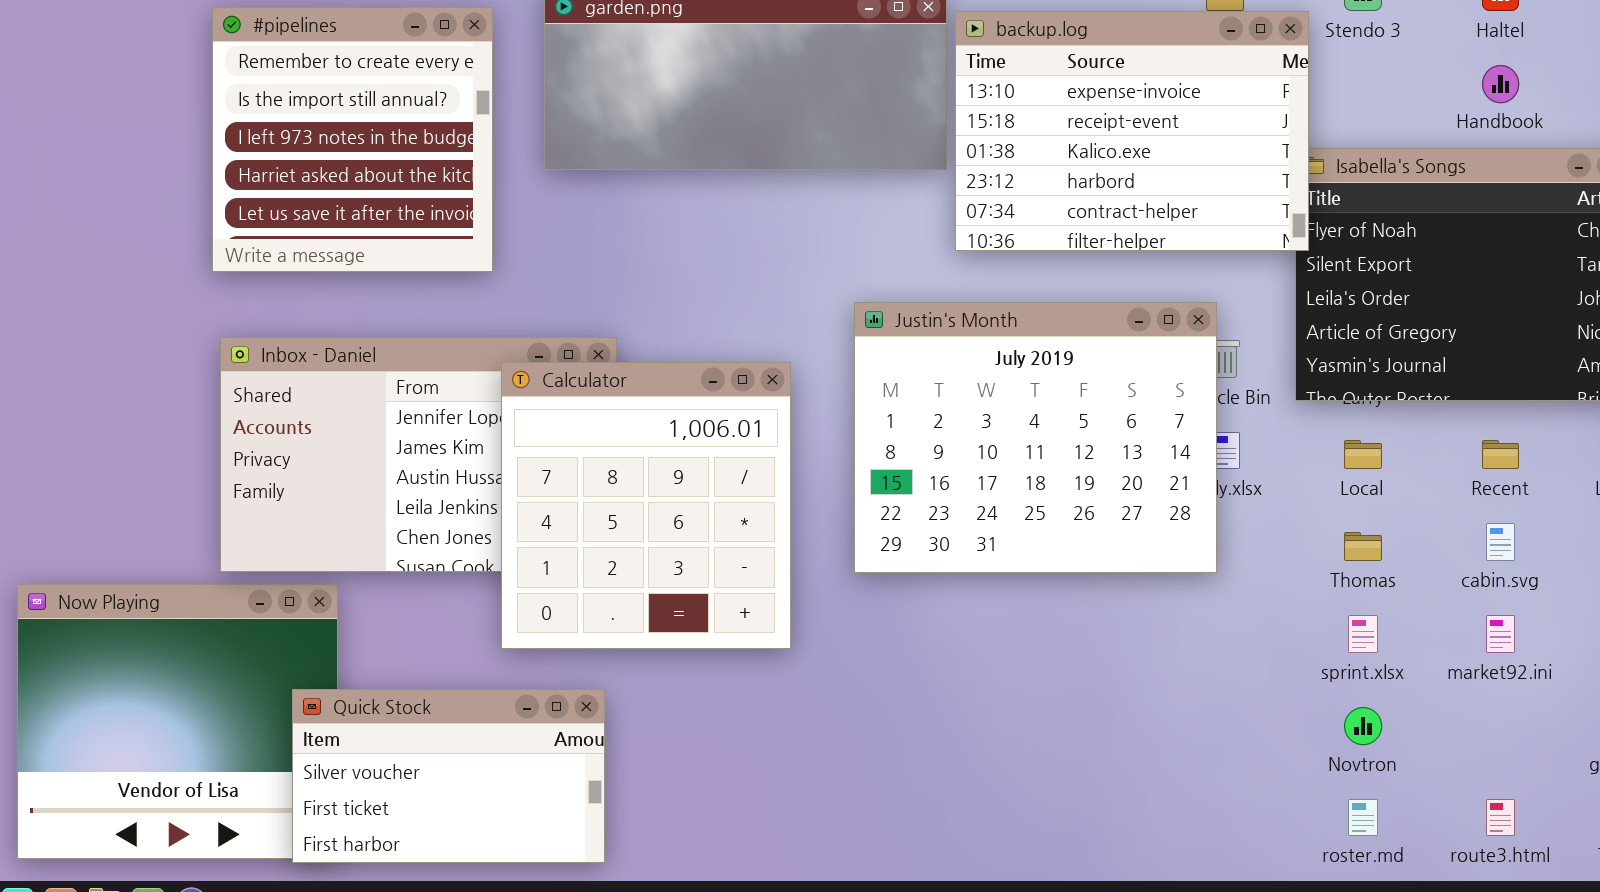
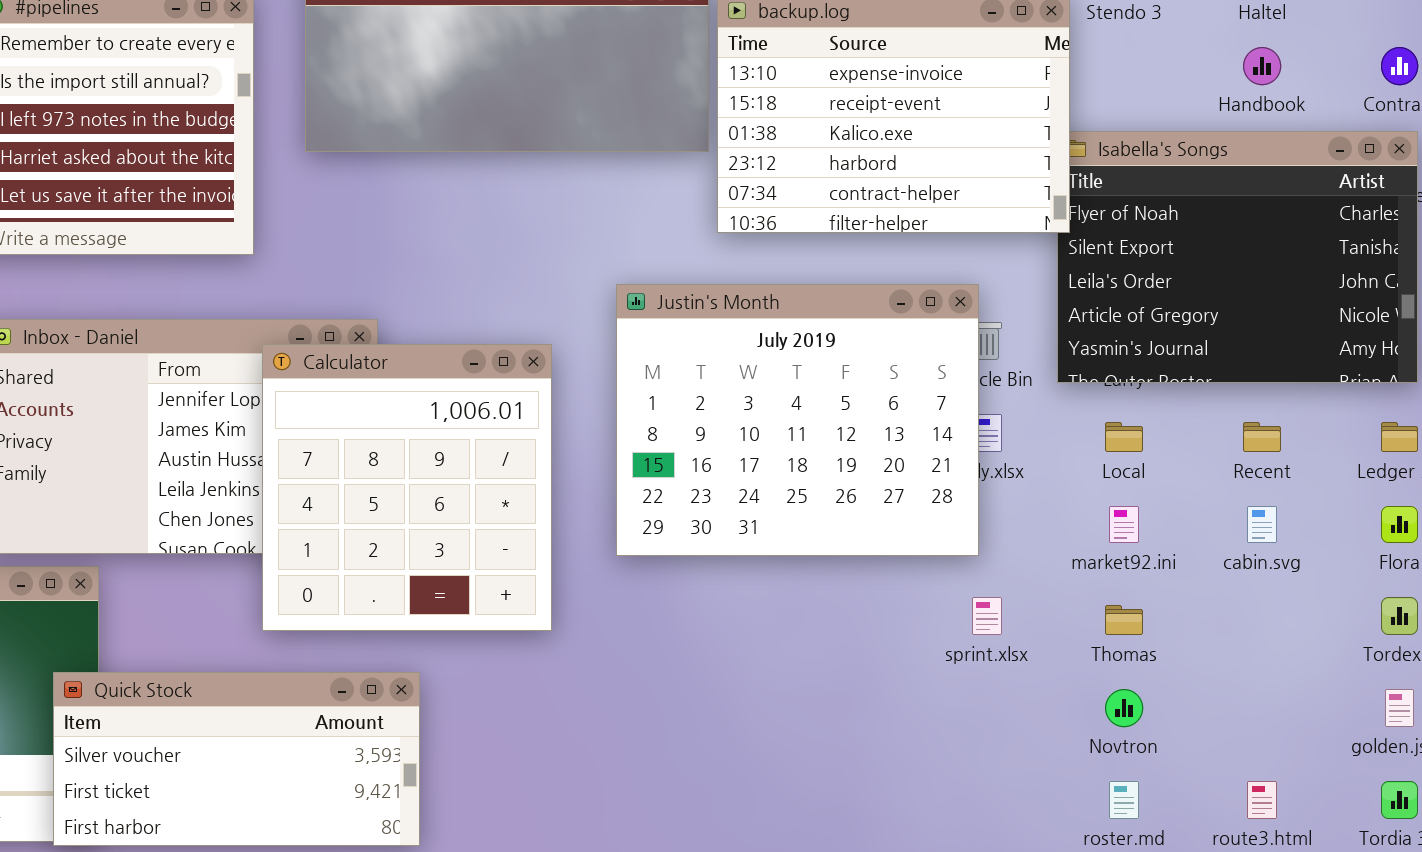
Thomas: [1344,532,1382,561] -> [1105,605,1143,635], moved
sprint.xlsx: [1348,615,1378,653] -> [972,597,1002,635], moved
market92.ini: [1486,615,1515,653] -> [1109,506,1139,543], moved
Quick Stock: [292,689,605,863] -> [53,672,420,846], resized

